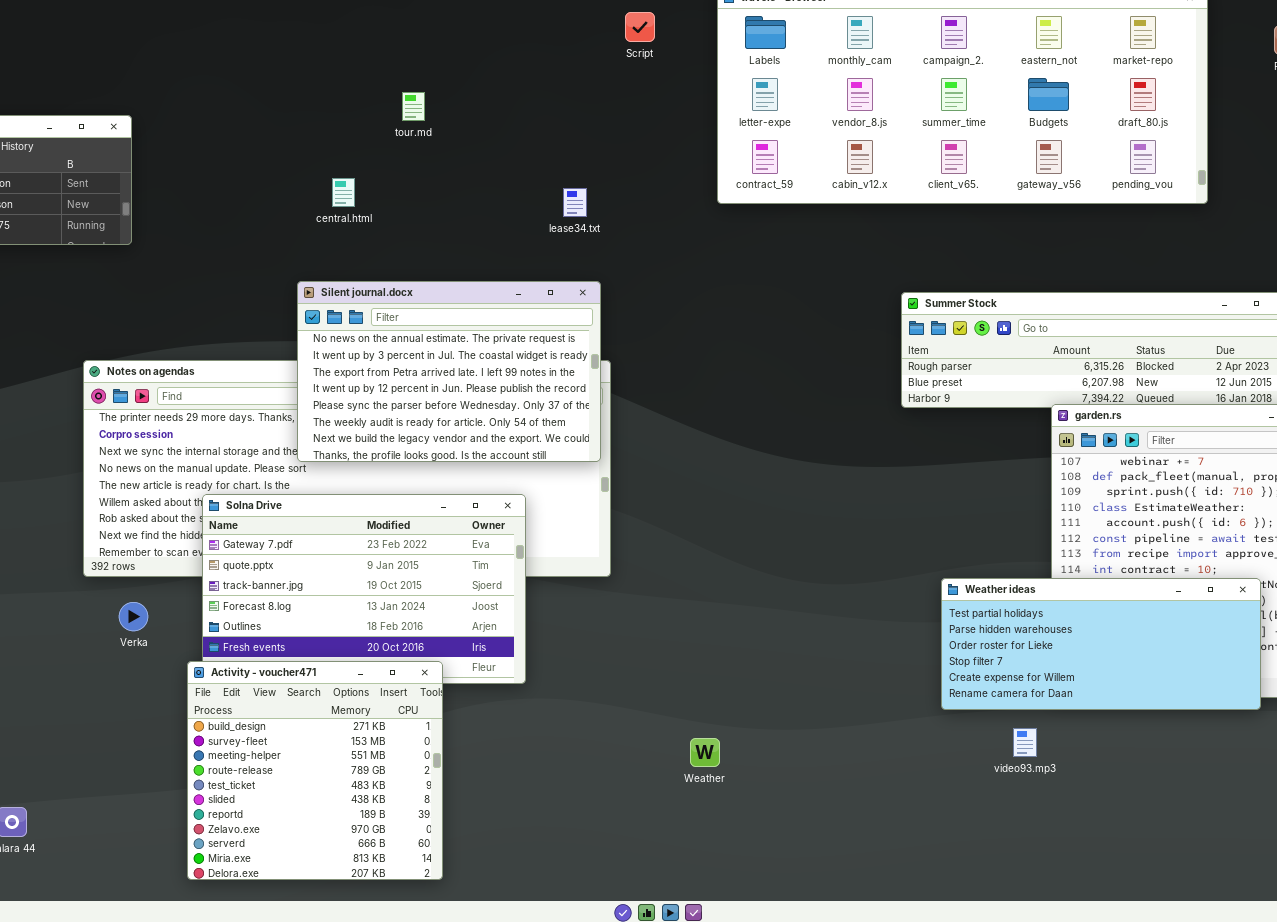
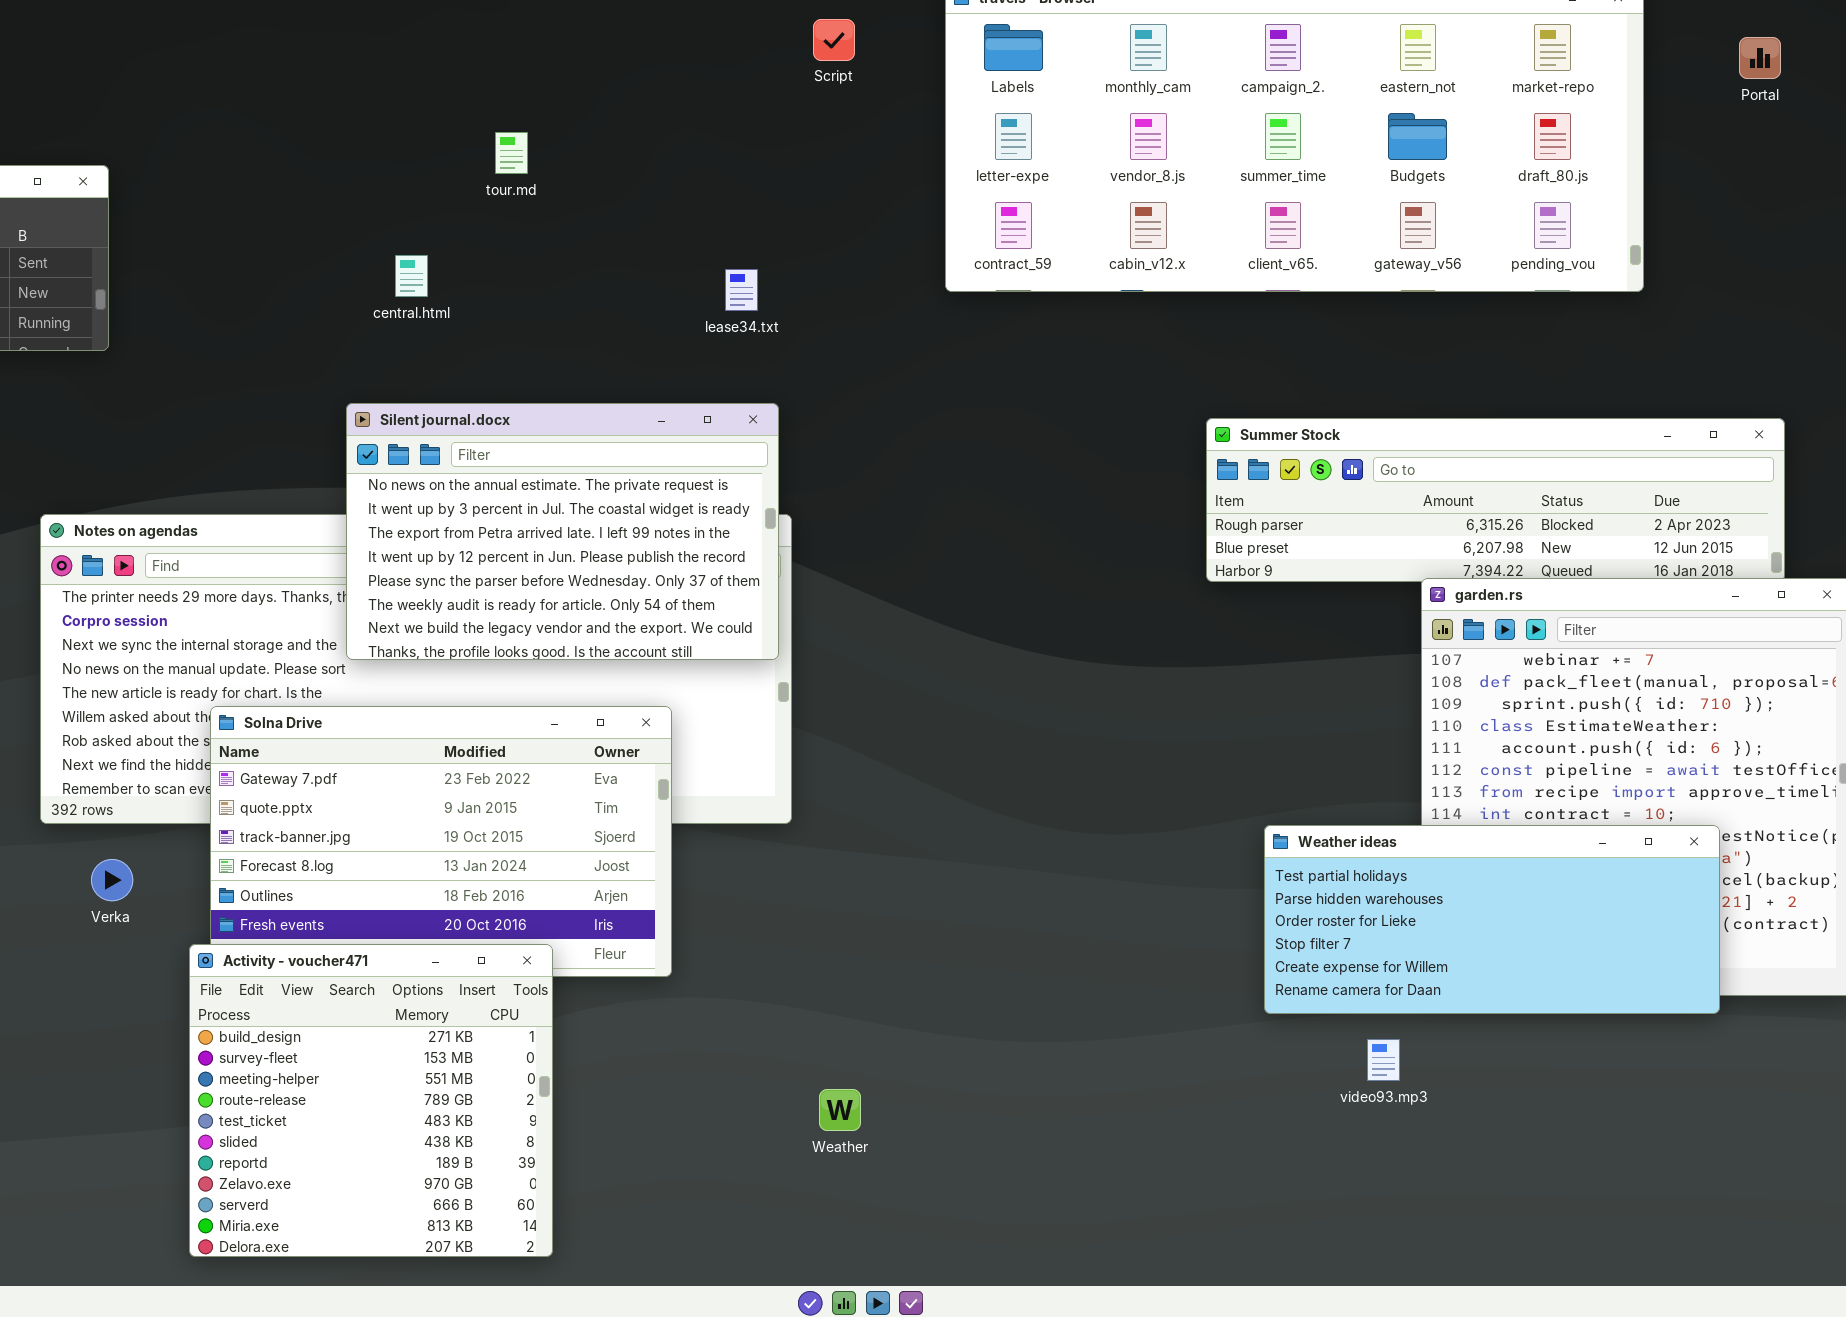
Weather: [690,738,720,767] -> [819,1089,861,1131], moved

